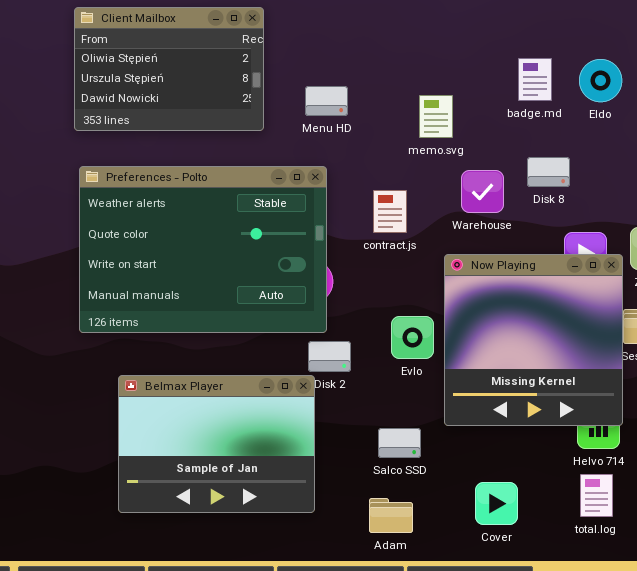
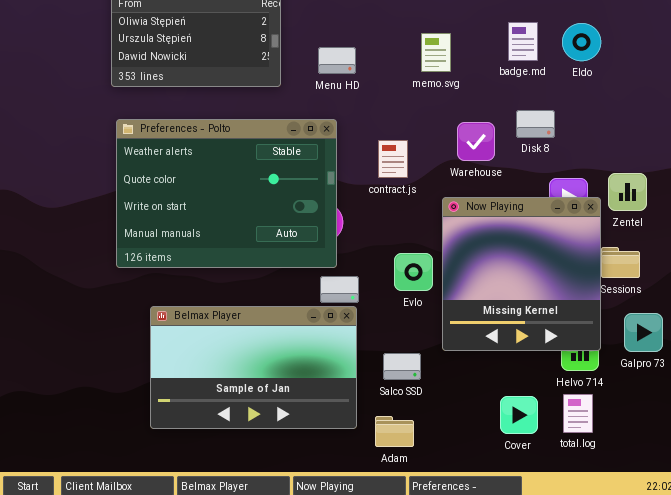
memo.svg: [419,95,453,138] -> [421,33,451,72], moved
Belmax Player: [118,375,315,513] -> [150,306,357,429], resized
Cover: [475,482,518,525] -> [500,396,538,434], moved

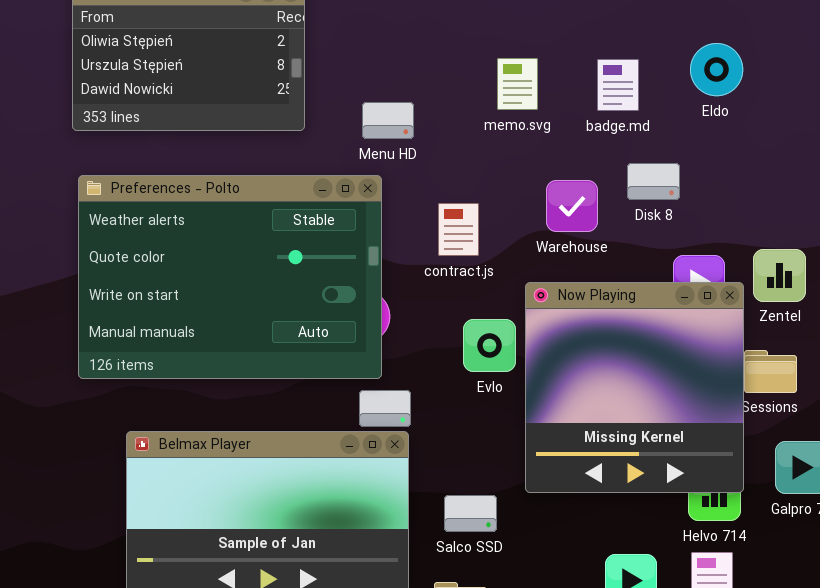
badge.md: [508,22,538,61] -> [597,59,639,111], moved
Menu HD: [318,47,356,74] -> [362,102,414,139], moved
Evlo: [394,253,433,291] -> [463,319,516,372], moved

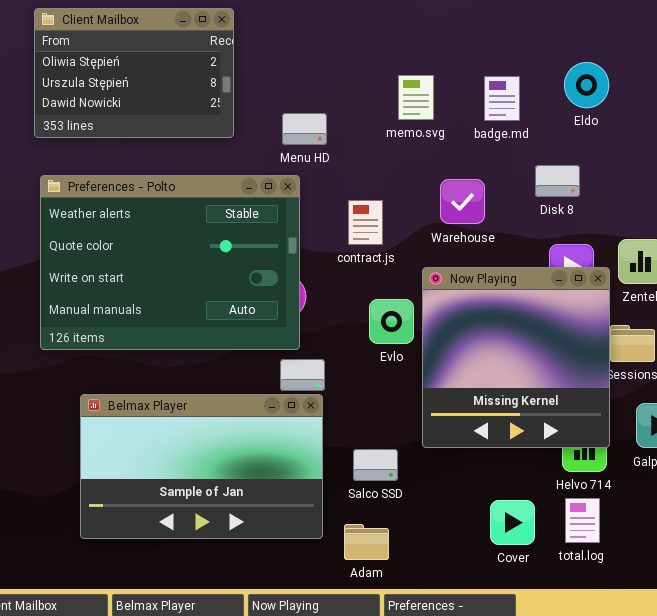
Disk 8: [627,163,680,200] -> [535,165,580,197], moved

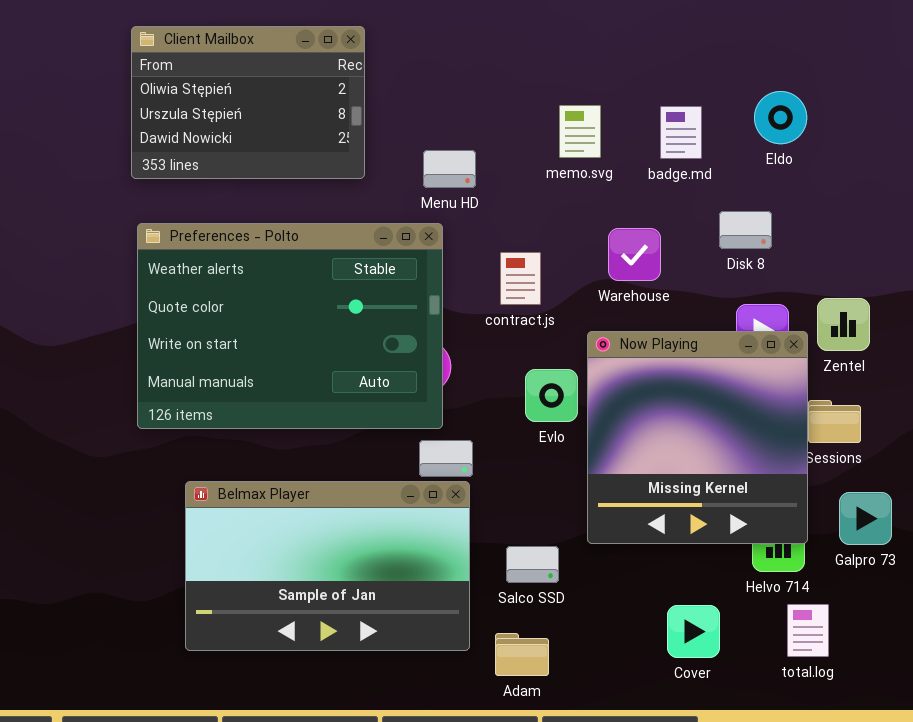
total.log: [565,498,600,543] -> [787,604,829,657], moved

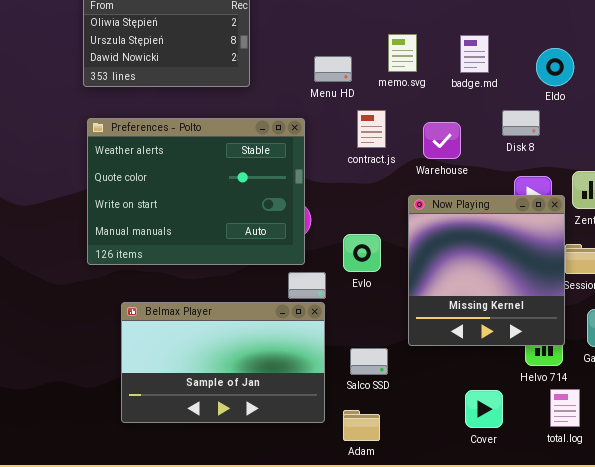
Eldo: [754,91,807,144] -> [536,48,574,86], moved
Menu HD: [423,150,476,188] -> [314,56,352,82], moved
contract.js: [500,252,541,305] -> [357,110,386,148], moved
Evlo: [525,369,578,422] -> [343,234,381,272], moved

